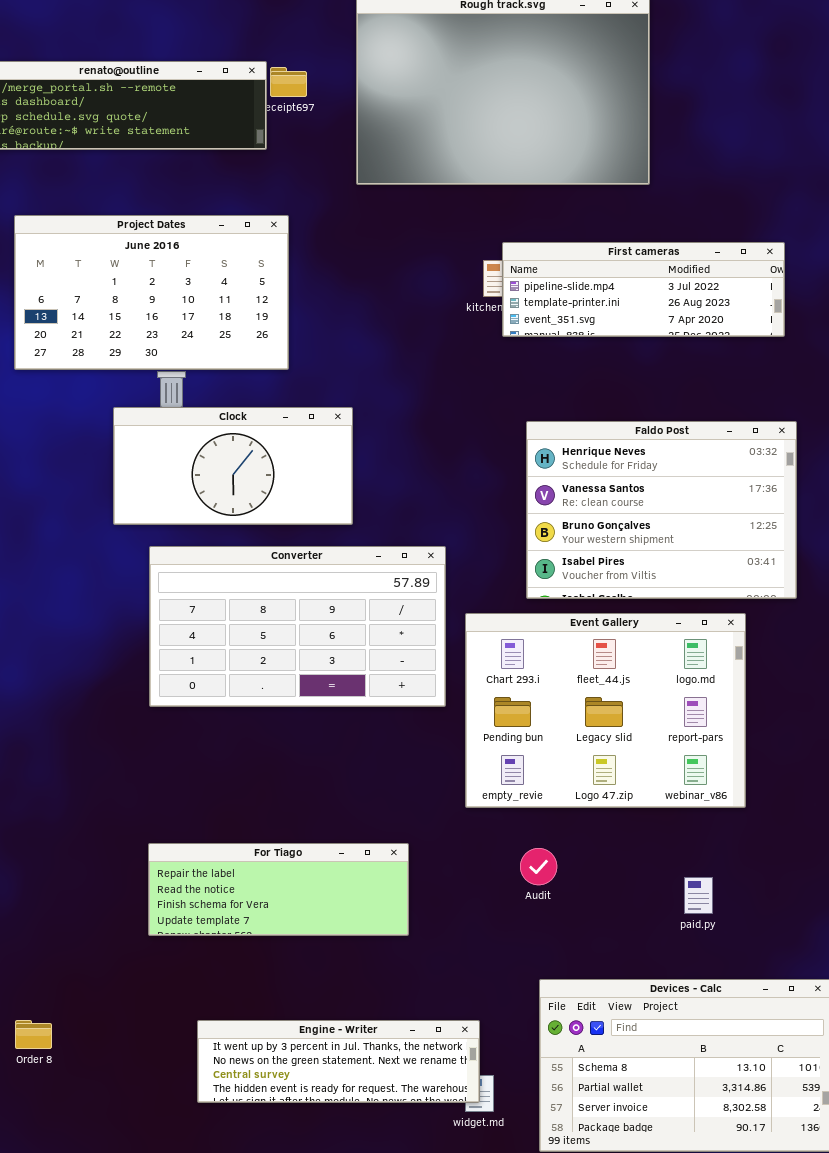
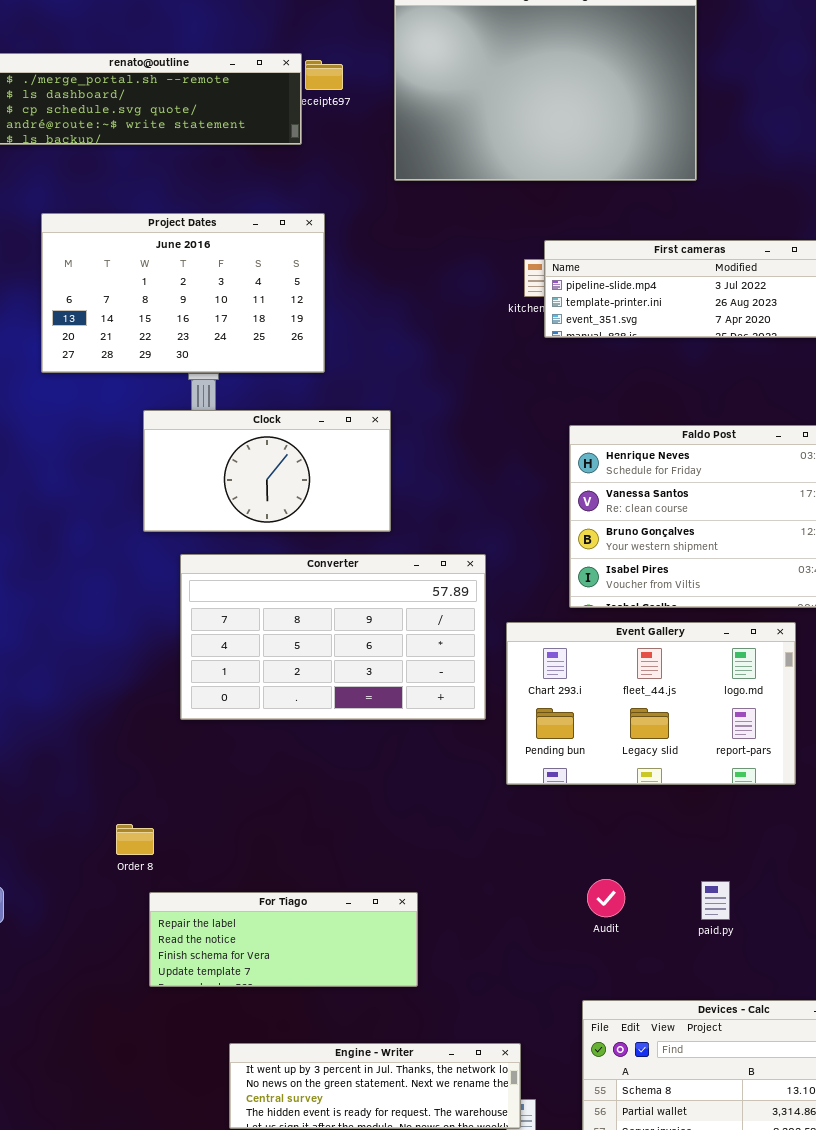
Event Gallery: [465,613,746,808] -> [506,622,796,785], resized
For Tiago: [148,843,409,936] -> [149,892,418,987], moved
Audit: [520,848,557,885] -> [587,879,625,917], moved
paid.py: [684,877,713,914] -> [701,881,730,920], moved
Order 8: [15,1020,52,1049] -> [116,824,154,855], moved

